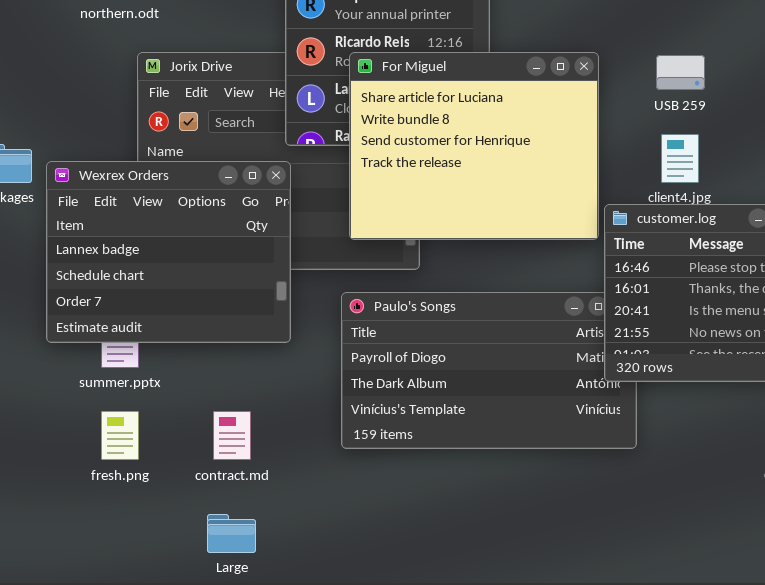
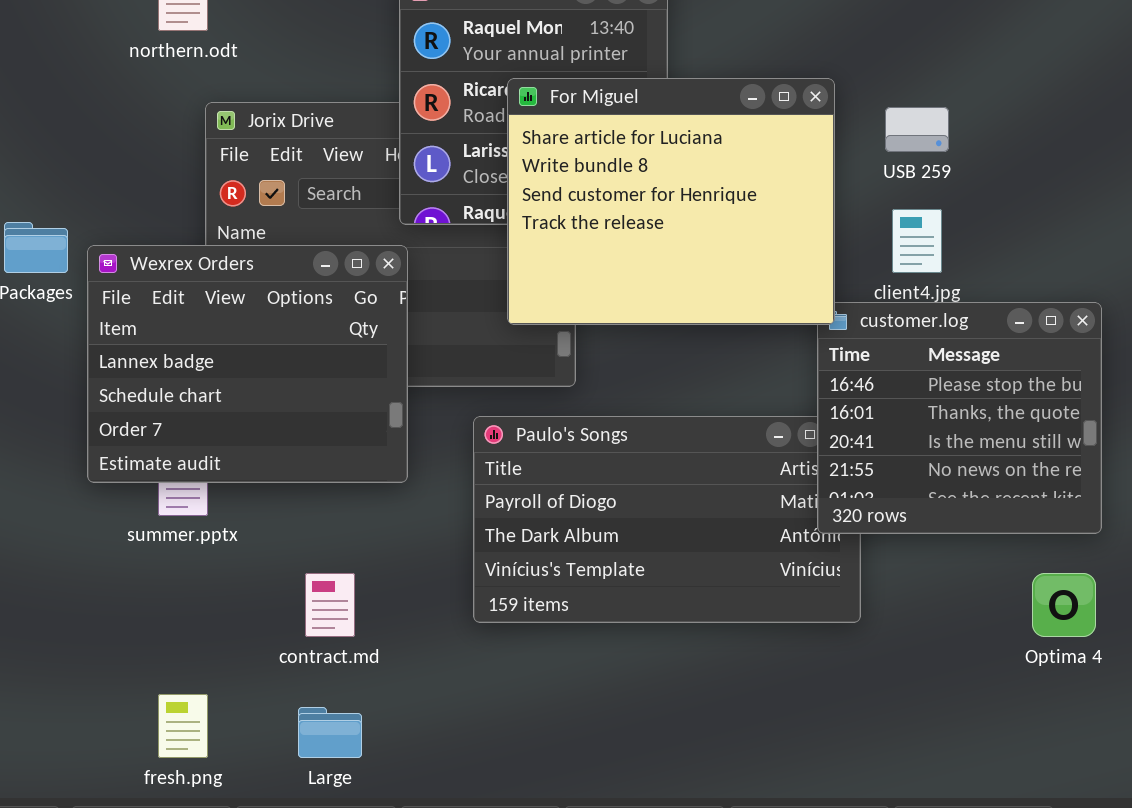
For Miguel: [349,52,599,240] -> [507,78,835,325], moved
fresh.png: [101,411,139,460] -> [158,694,208,758], moved

